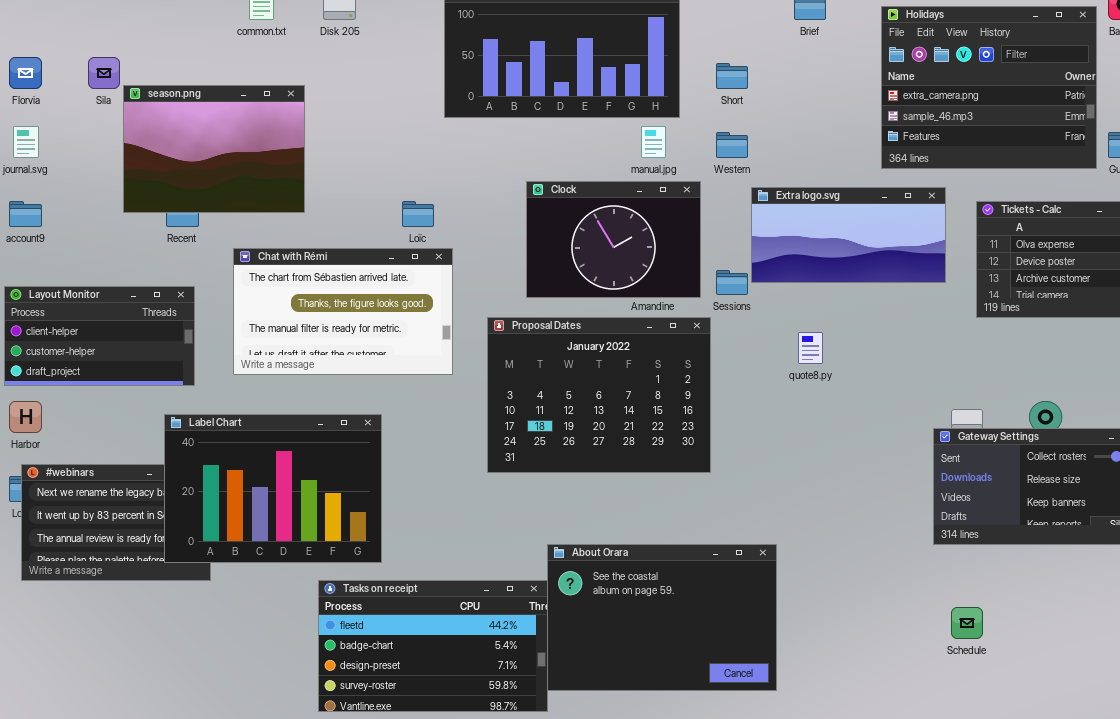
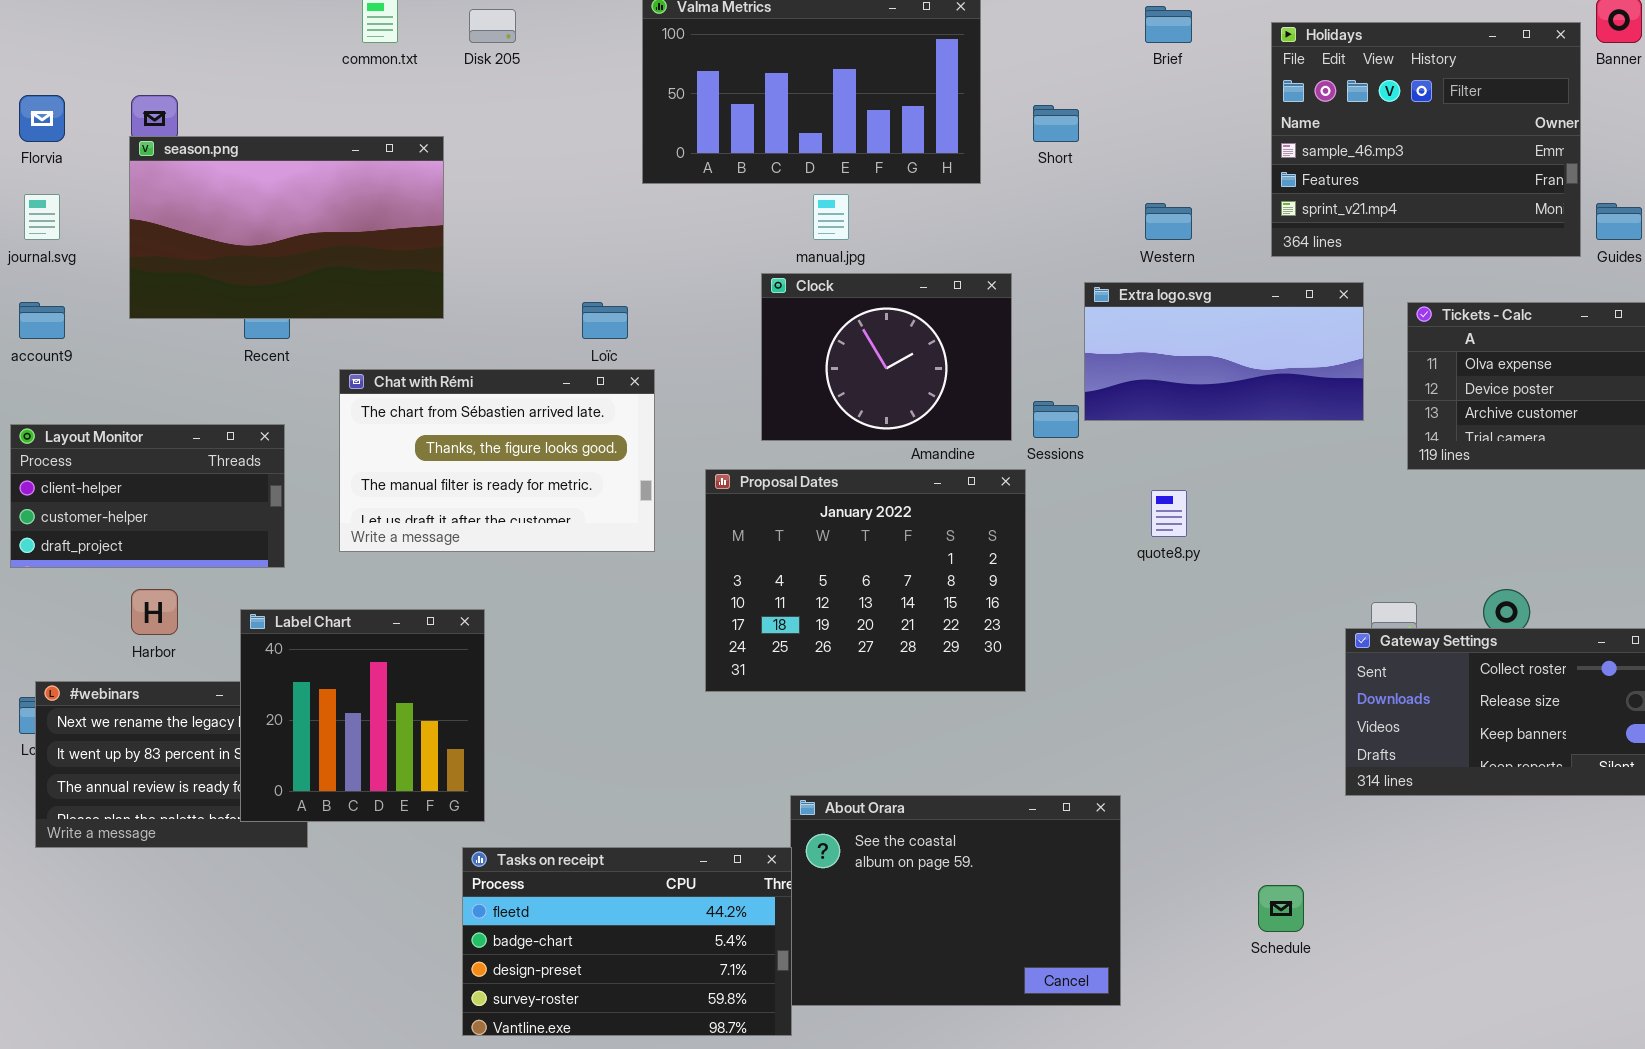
Holidays: [881,6,1097,169] -> [1271,22,1581,257], scrolled down 1 row
season.png: [123,85,305,213] -> [129,136,444,319], resized
manual.jpg: [641,126,666,158] -> [813,194,849,240], moved
Western: [716,132,748,158] -> [1145,203,1192,240], moved
Harbor: [9,401,42,433] -> [131,589,178,635], moved
Label Chart: [164,414,382,563] -> [240,609,485,822], resized
Schedule: [951,607,983,639] -> [1258,885,1304,932], moved

